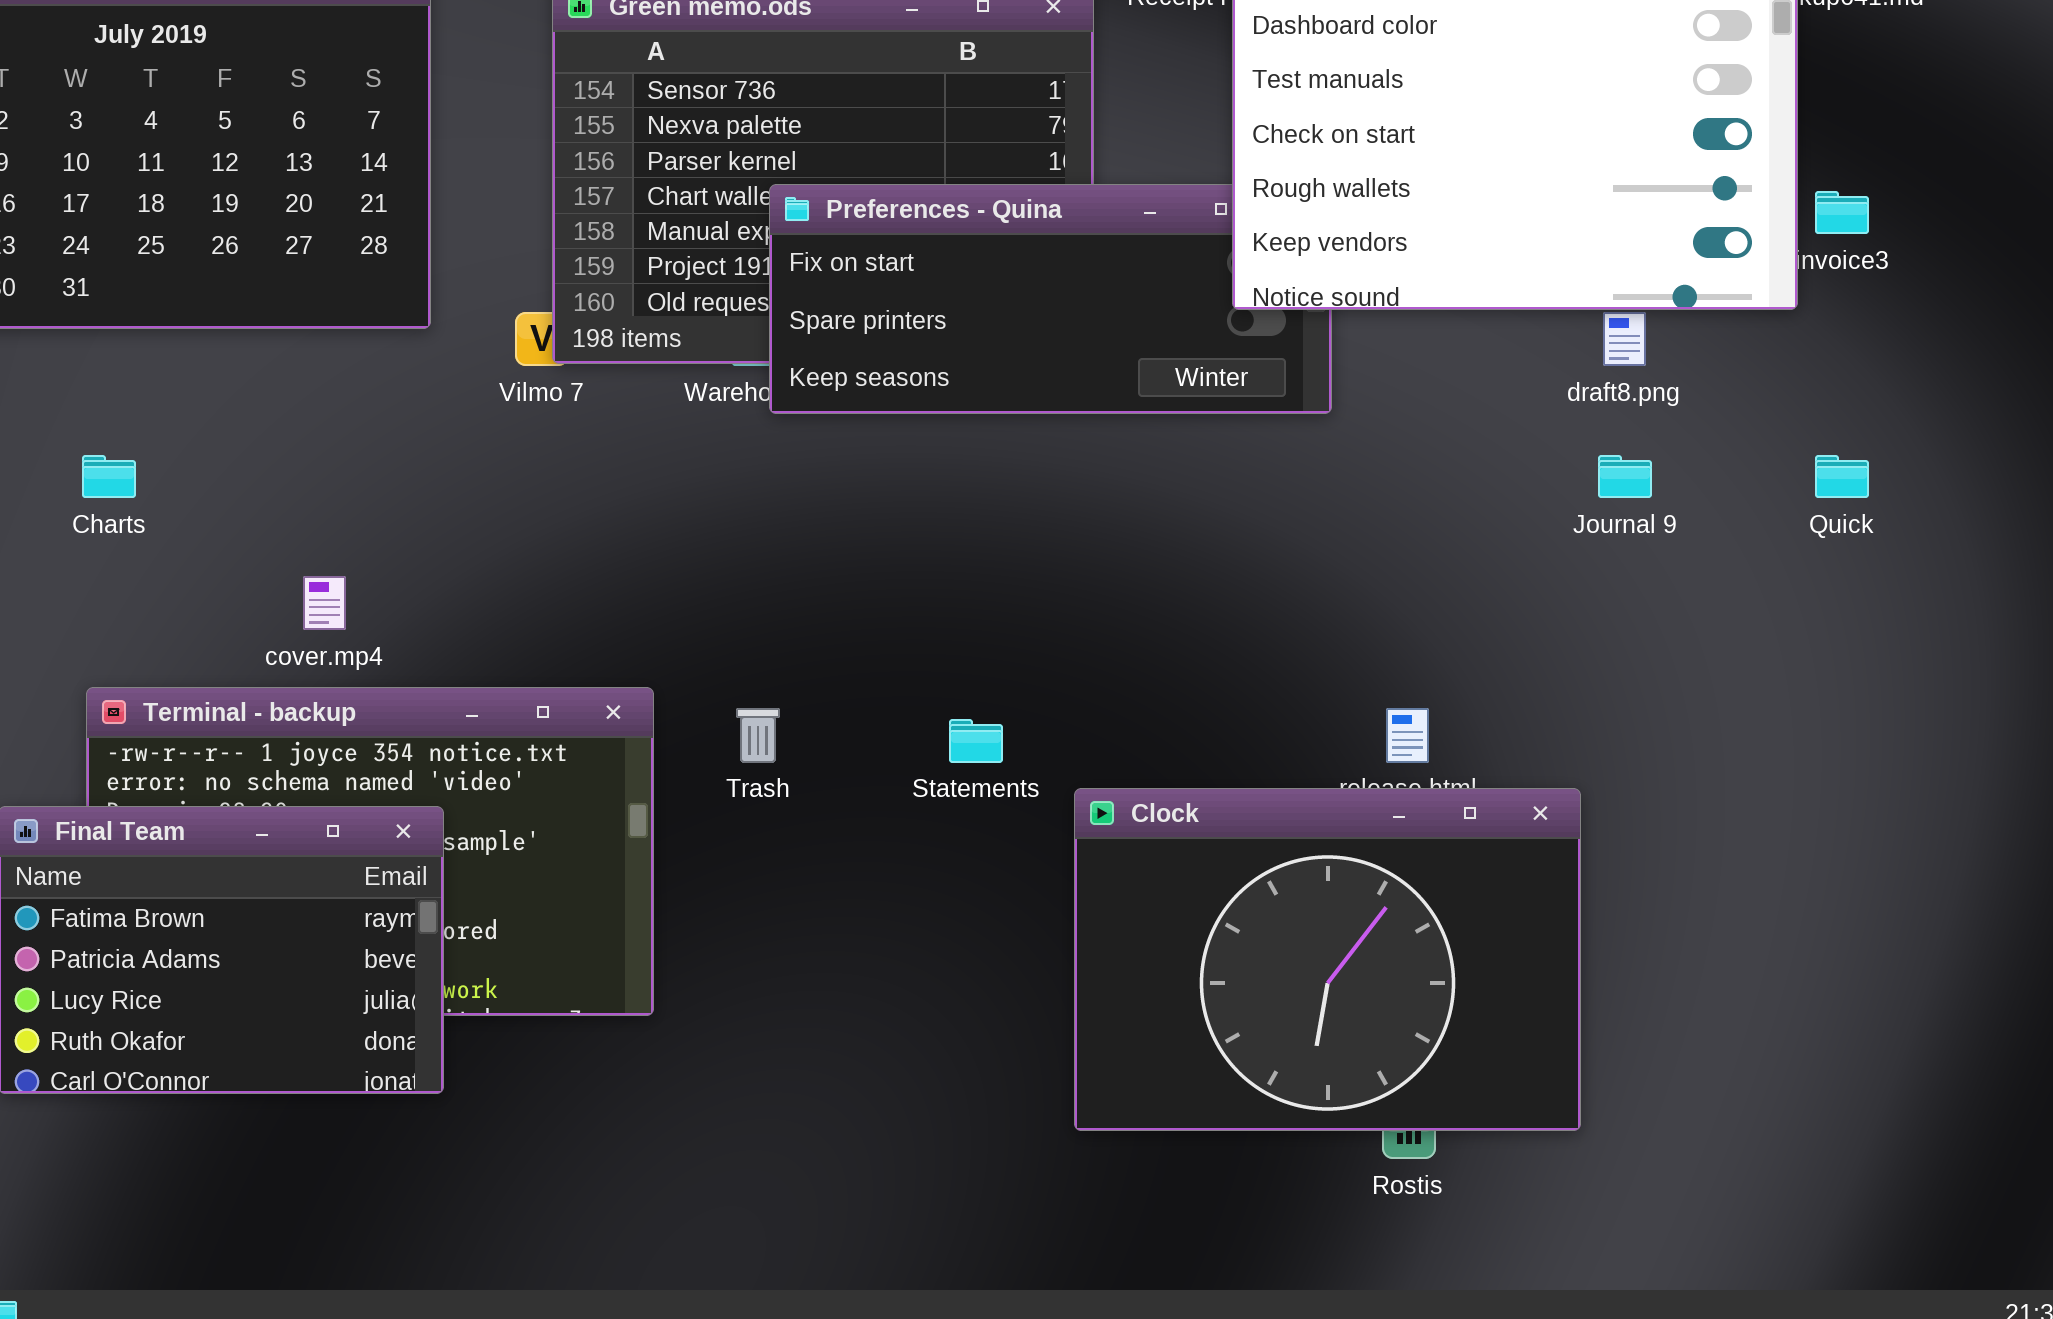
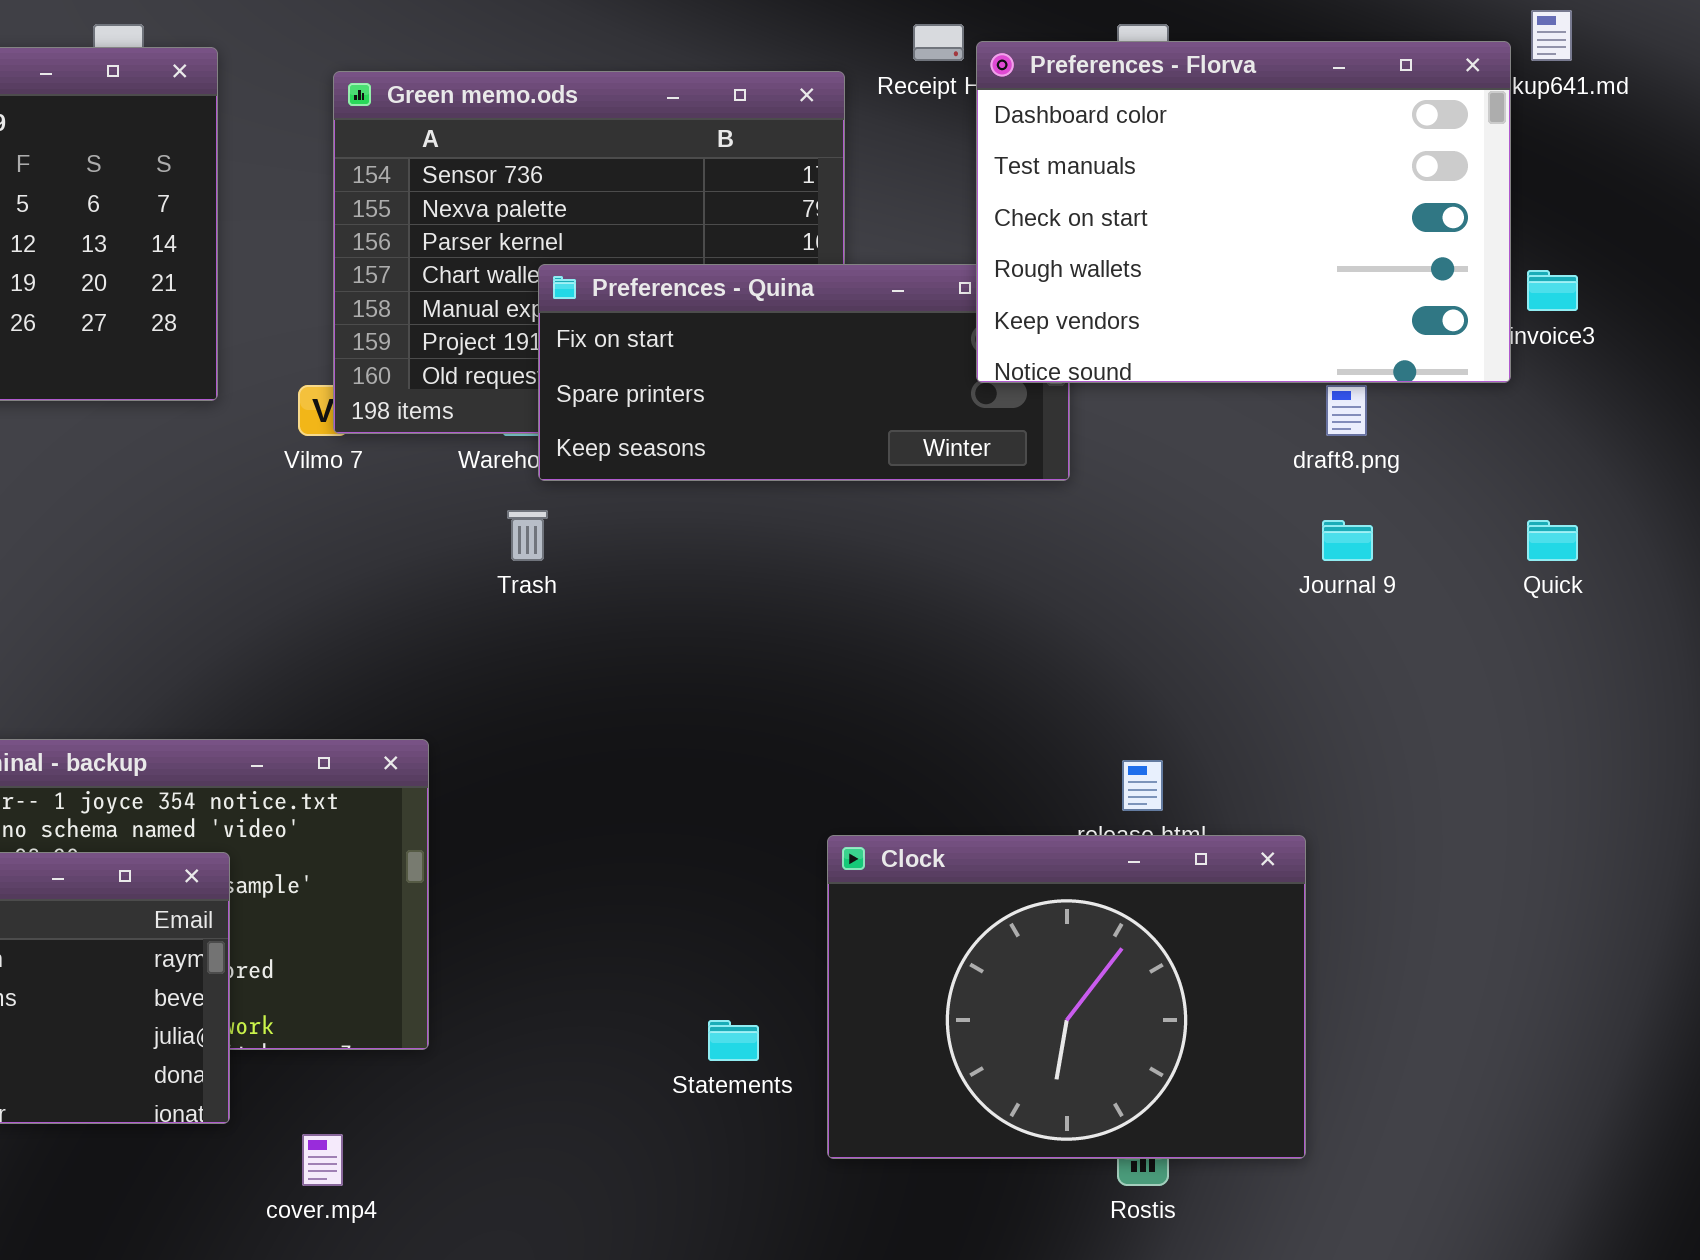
cover.mp4: [303,576,346,630] -> [302,1134,343,1186], moved
Trash: [736,708,780,763] -> [507,510,548,561], moved
Statements: [949,719,1003,763] -> [708,1020,759,1061], moved

